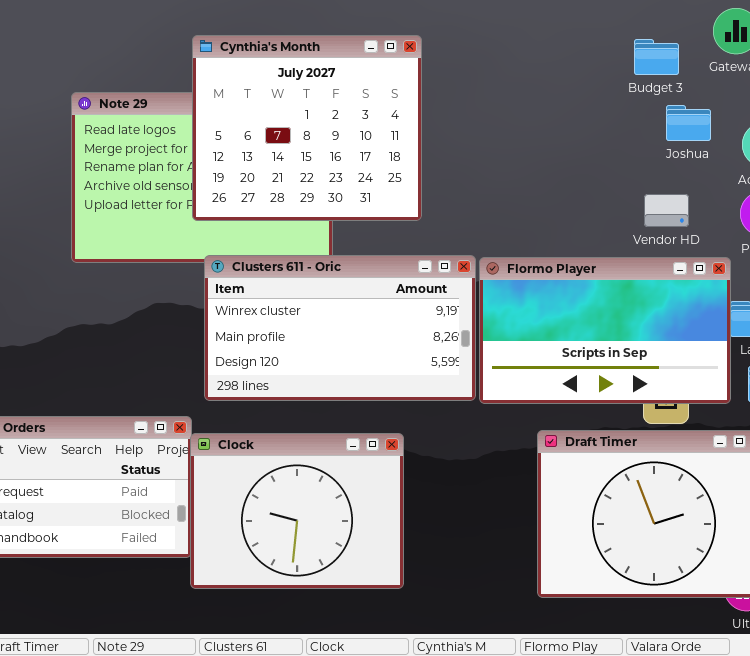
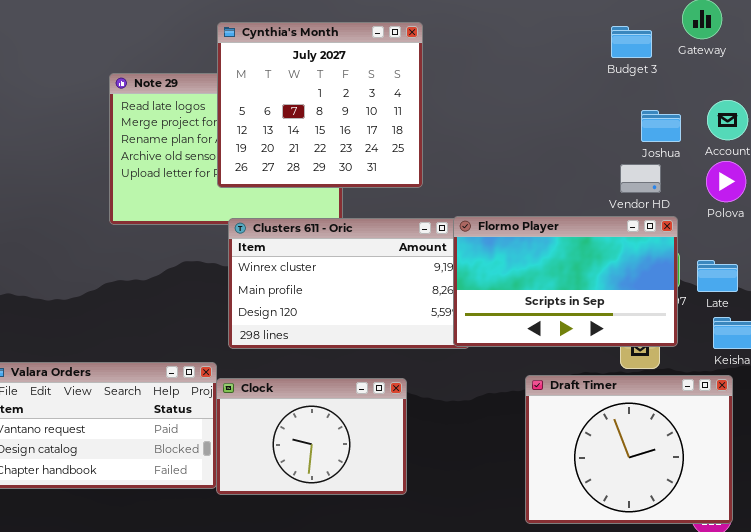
Joshua: [666,105,711,141] -> [641,110,681,142], moved
Flormo Player: [479,257,731,404] -> [453,216,678,347], moved
Clock: [190,433,404,589] -> [216,378,407,495], resized

